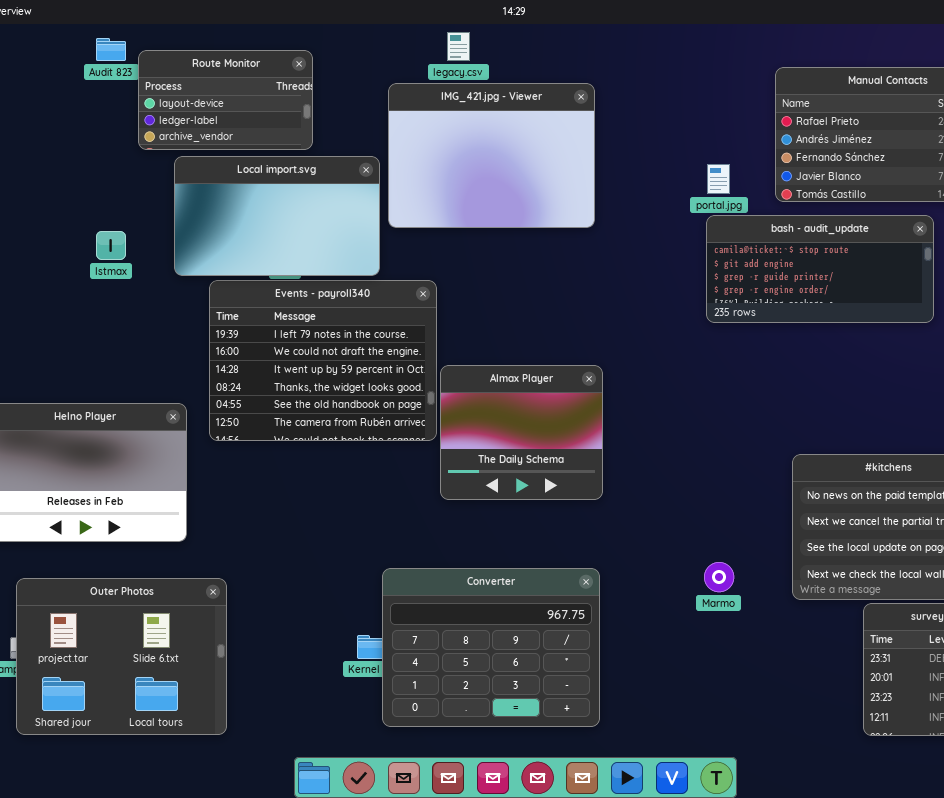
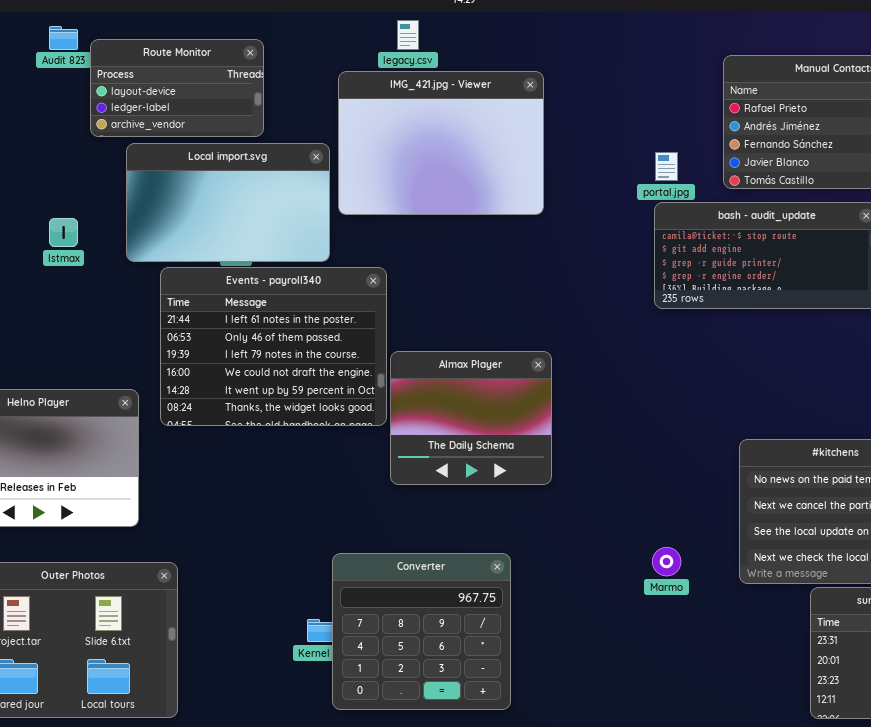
Events - payroll340: [209,280,437,441] -> [160,267,387,426], scrolled up 2 rows
Converter: [382,568,600,727] -> [332,553,511,710], resized

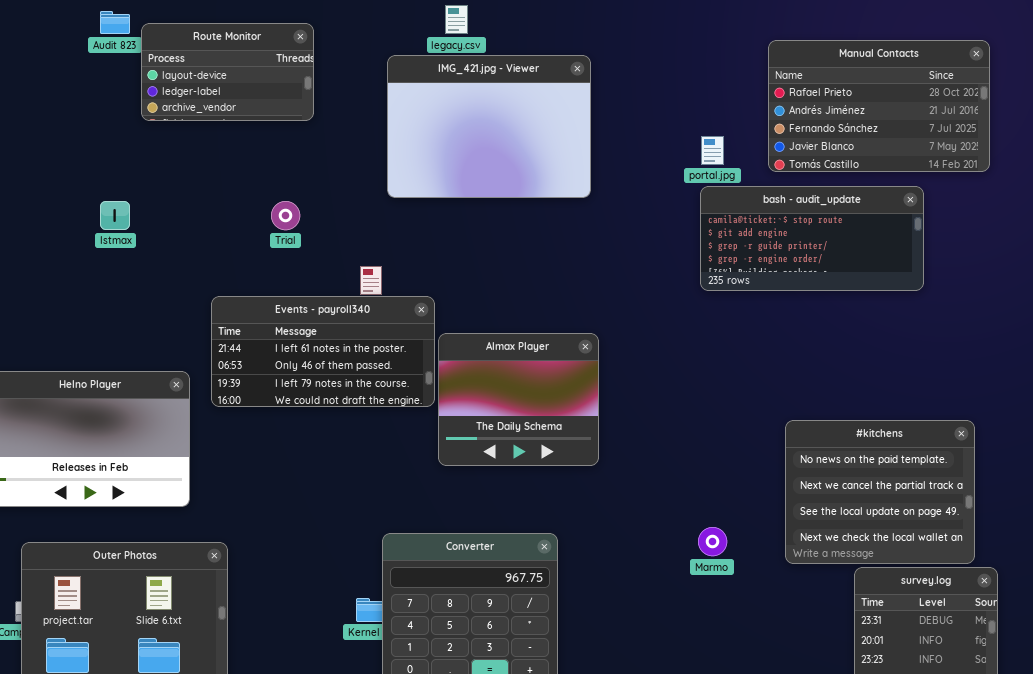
Local import.svg: [126,143,330,262] -> none, closed
Events - payroll340: [160,267,387,426] -> [211,296,435,407], resized

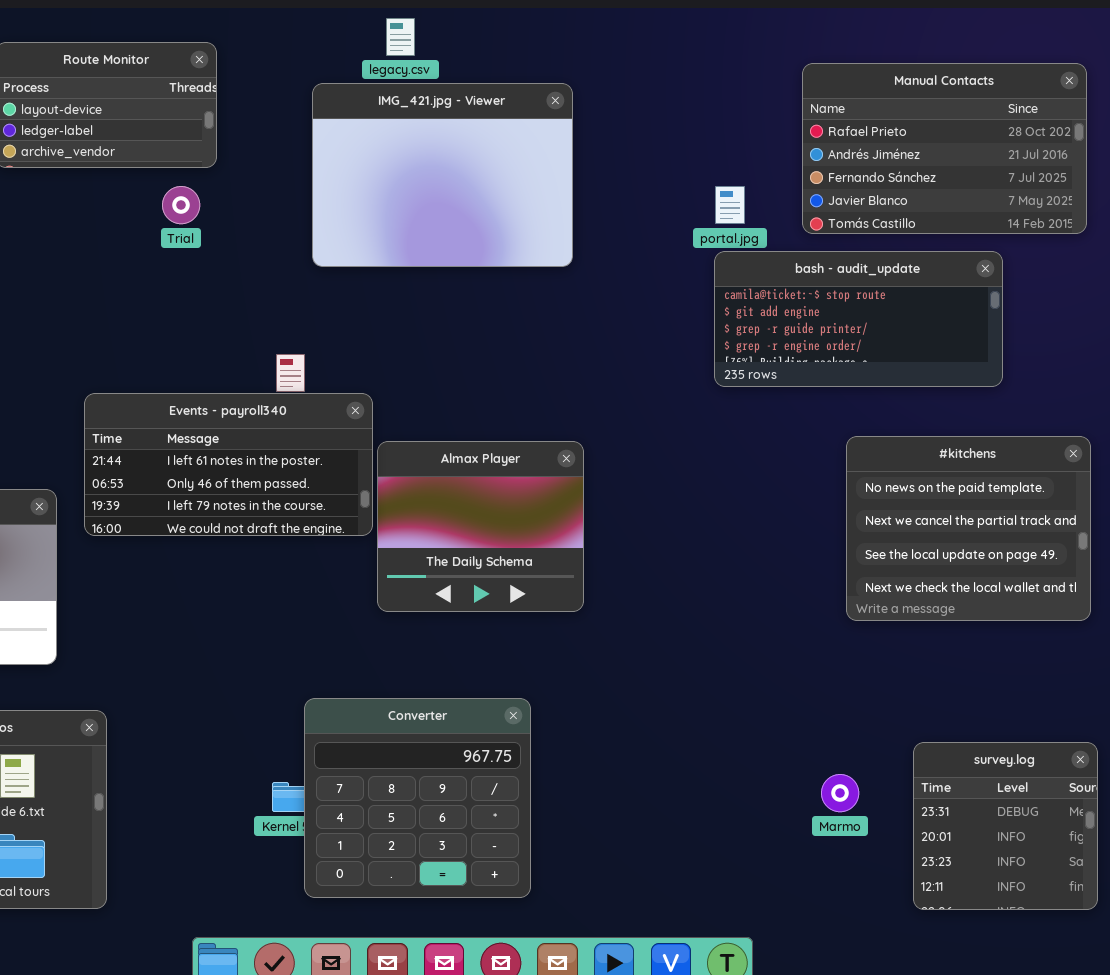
Trial: [271,201,300,230] -> [162,186,200,224], moved
#kitchens: [785,420,975,564] -> [846,436,1091,621], moved
Marmo: [698,527,727,556] -> [821,774,859,812], moved

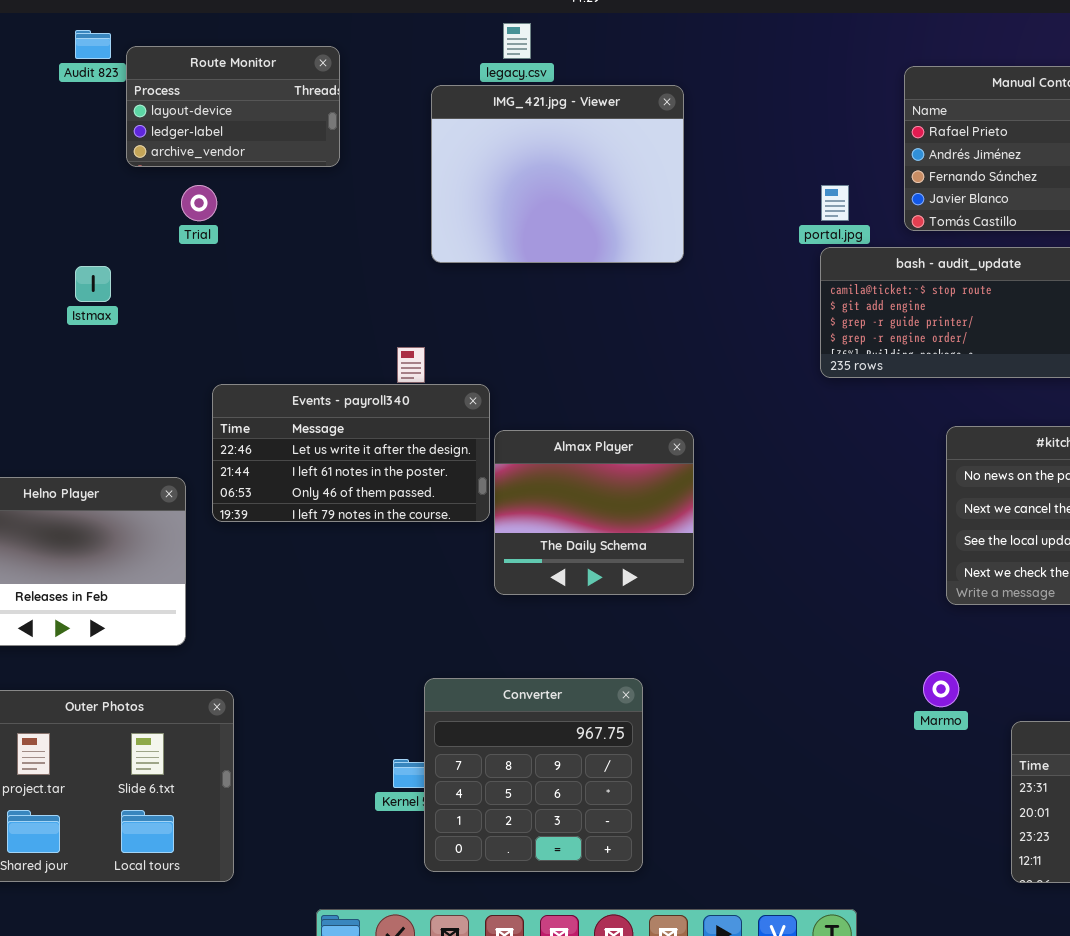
Trial: [162,186,200,224] -> [181,185,217,221], moved
Events - payroll340: [84,393,373,536] -> [212,384,490,522], scrolled up 1 row
Marmo: [821,774,859,812] -> [923,671,959,707], moved

